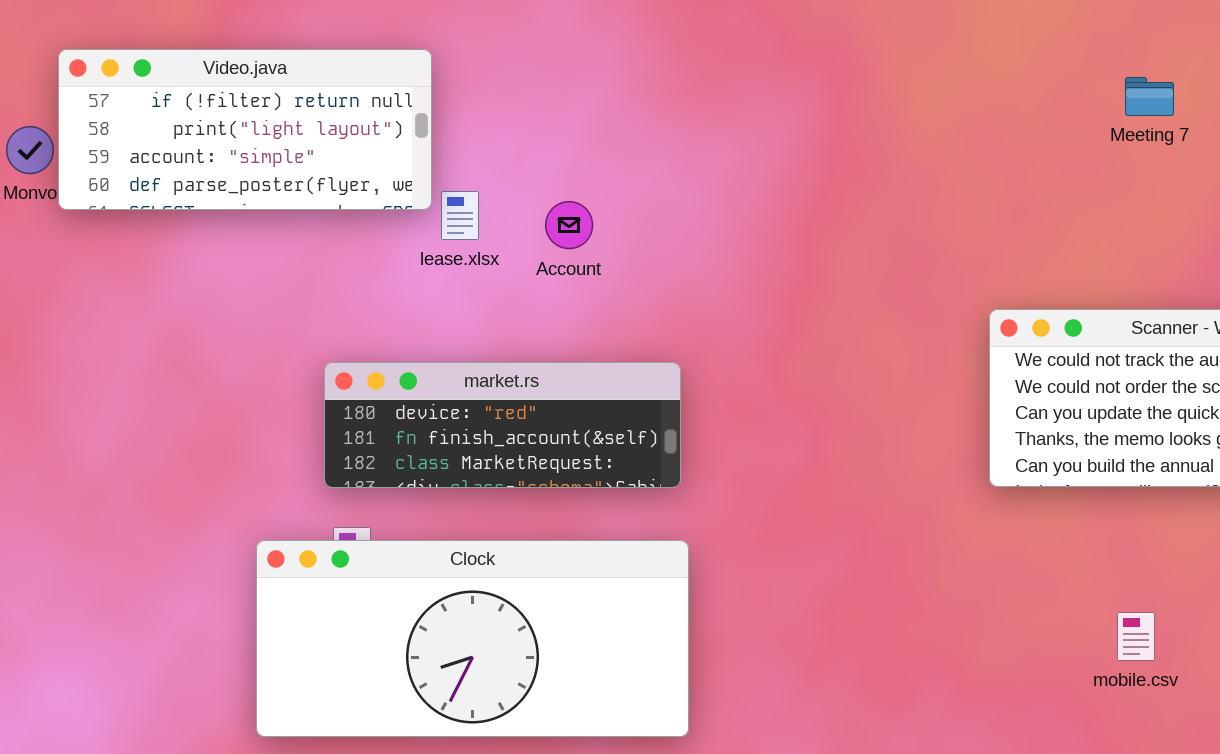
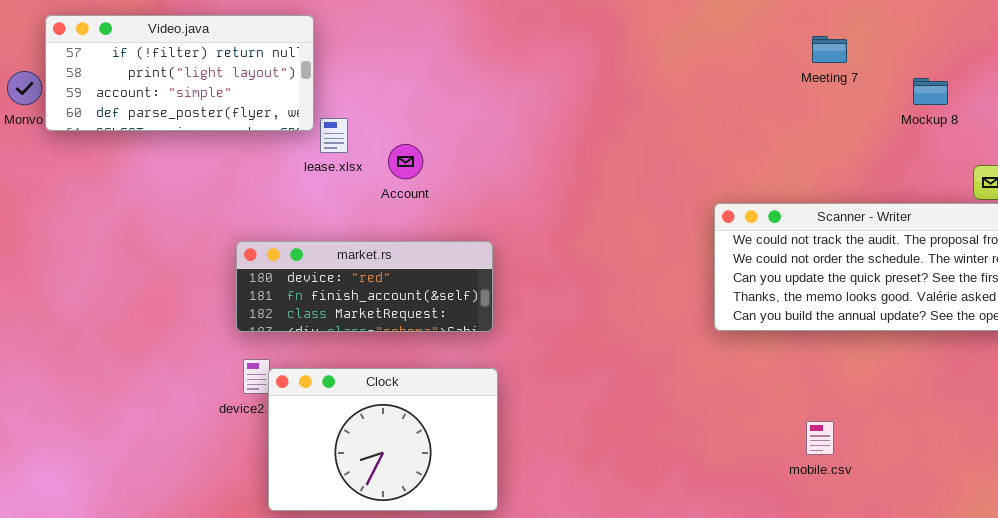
Account: [545,201,593,249] -> [388,144,423,179], moved
Clock: [256,540,689,737] -> [268,368,498,511], resized

